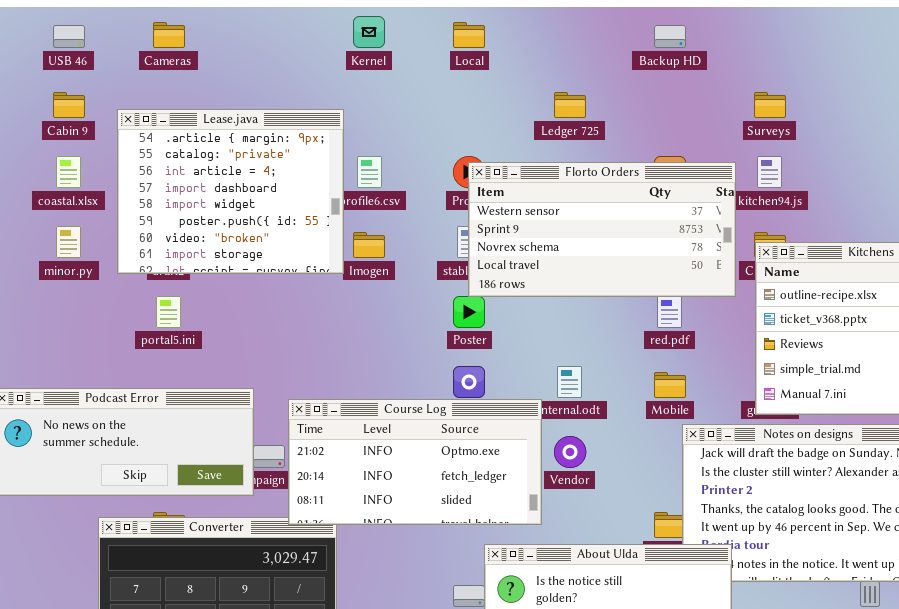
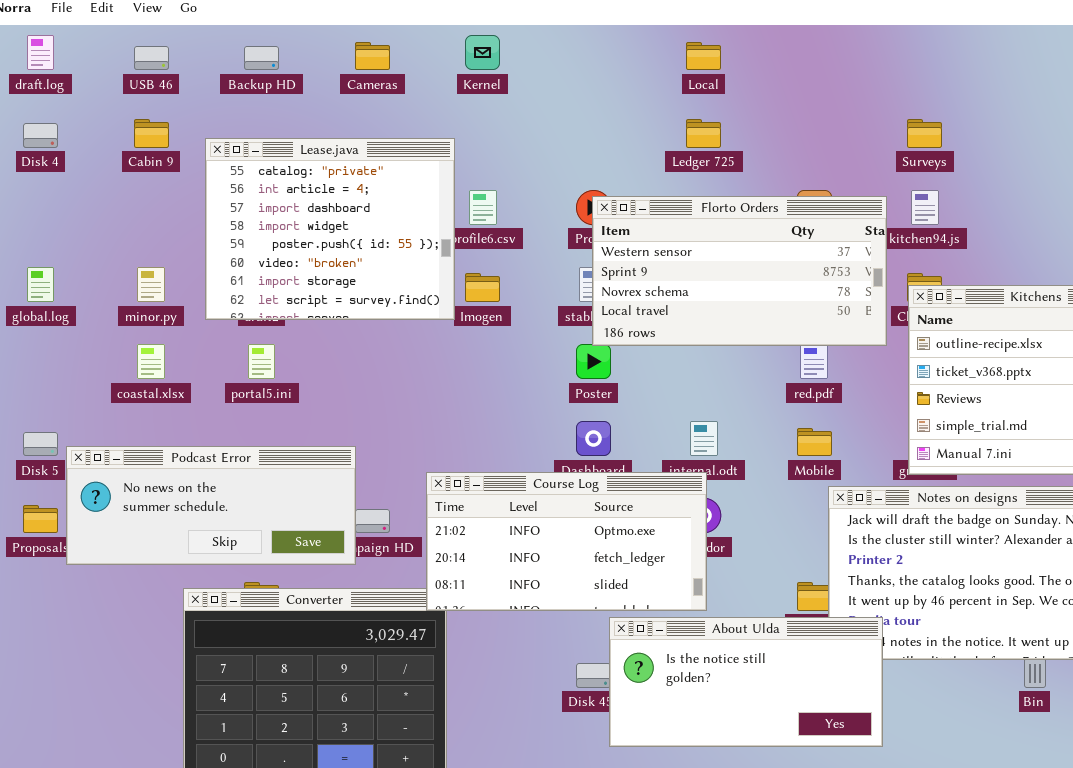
Cameras: [153,22,185,48] -> [355,42,390,70], moved
Local: [453,22,485,48] -> [686,42,721,70], moved
Backup HD: [654,25,686,48] -> [244,46,279,70], moved
Lease.java: [117,109,344,274] -> [205,138,455,320], scrolled down 1 row
coastal.xlsx: [56,156,81,188] -> [137,344,165,379], moved
Course Log: [288,399,542,525] -> [426,472,707,611], moved

